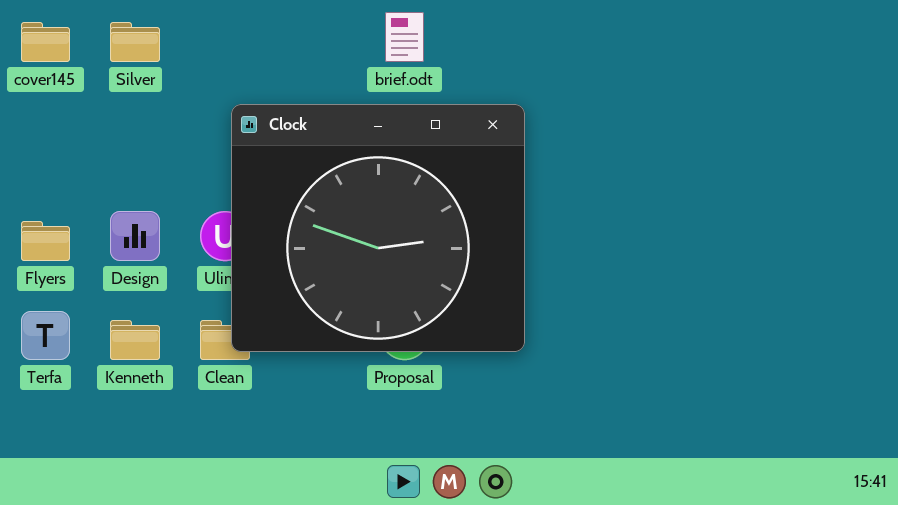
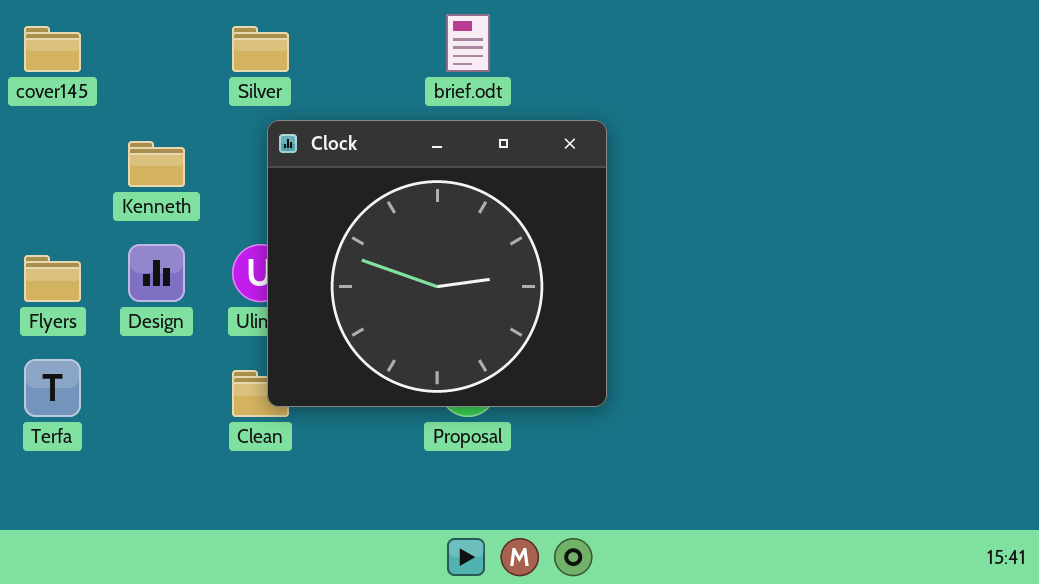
Silver: [110,22,160,62] -> [232,26,289,72], moved
Kenneth: [110,320,160,360] -> [128,141,185,187], moved

